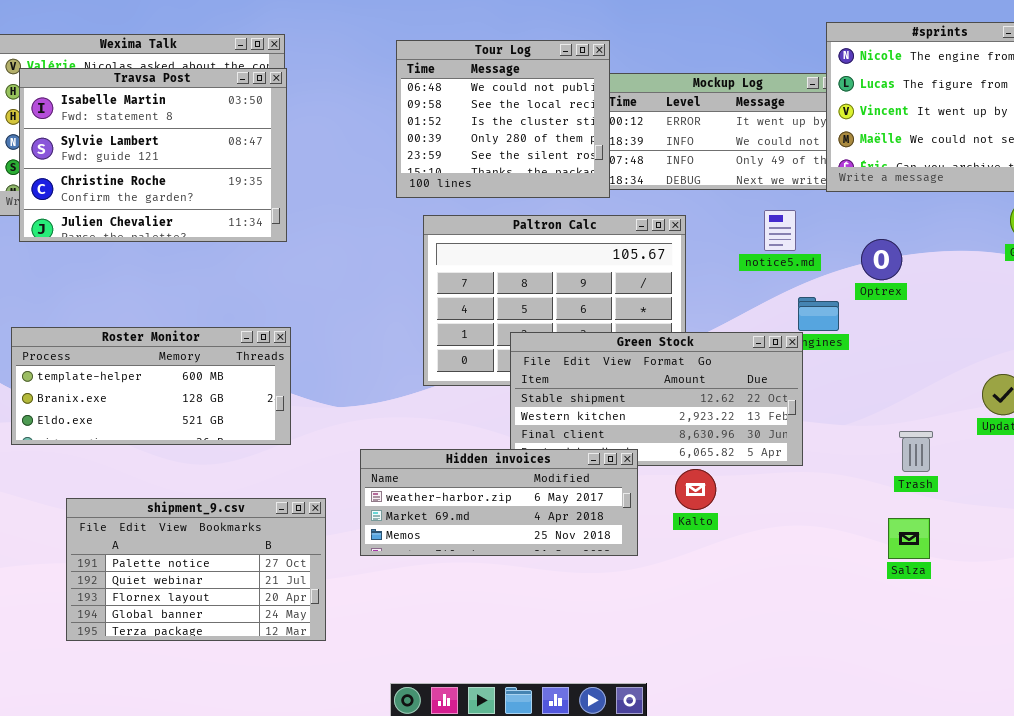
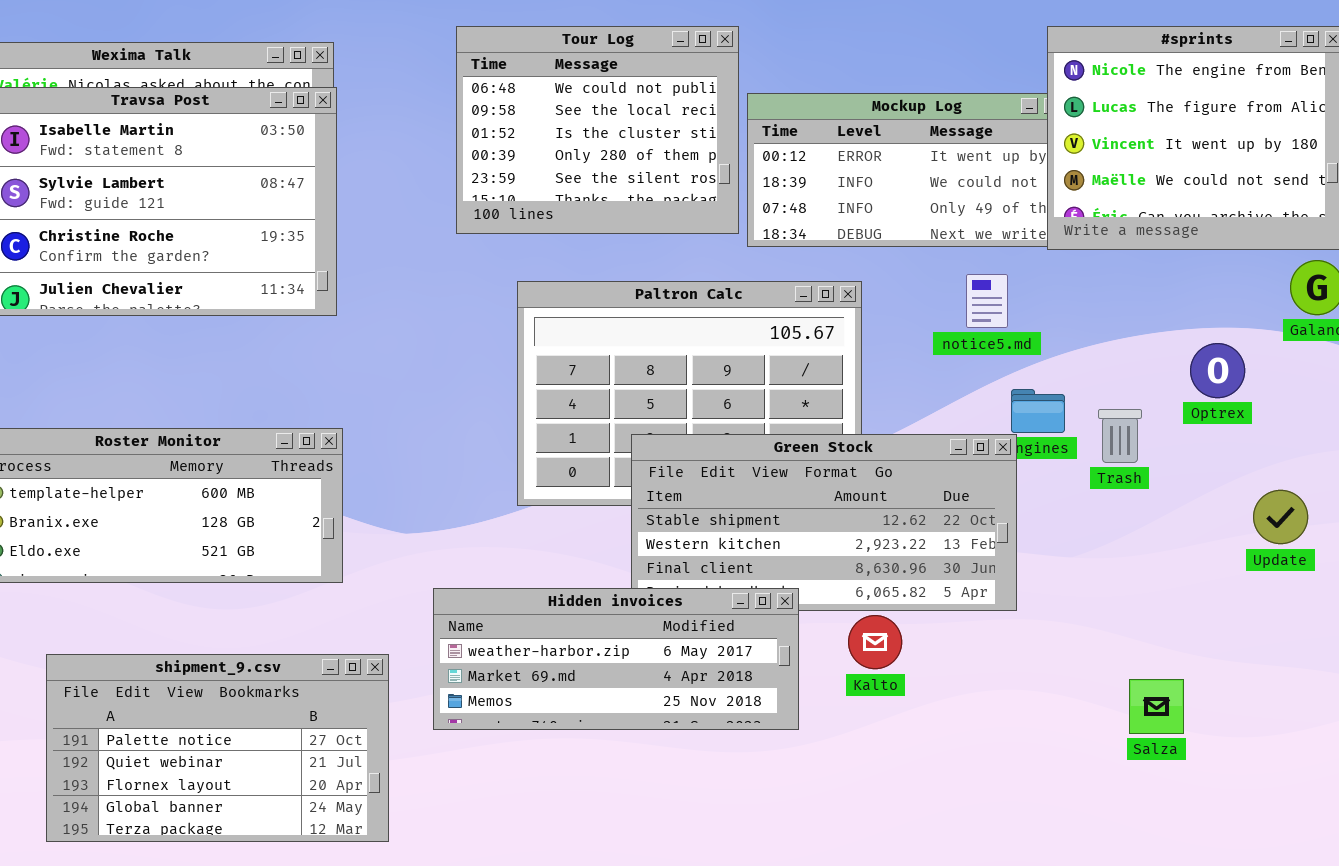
Tour Log: [396,40,610,198] -> [456,26,739,234], moved
Optrex: [861,239,902,280] -> [1190,343,1245,398], moved
Trash: [899,431,933,472] -> [1098,409,1142,463], moved

